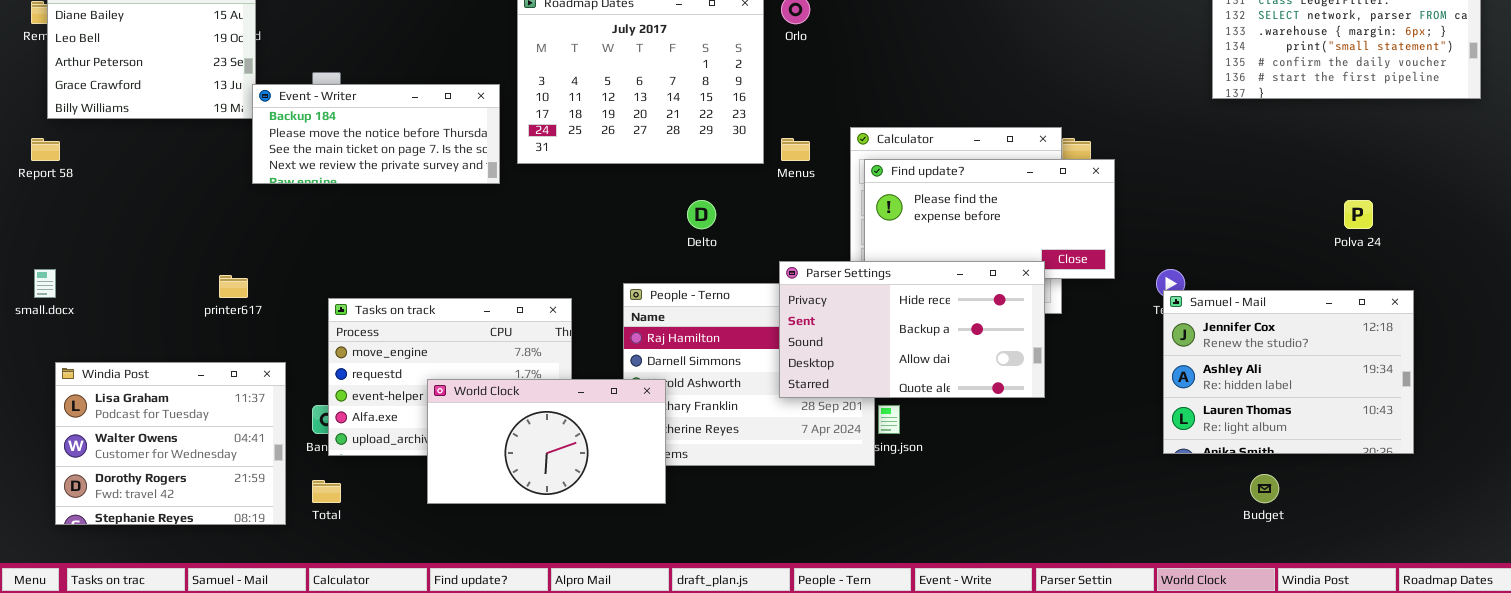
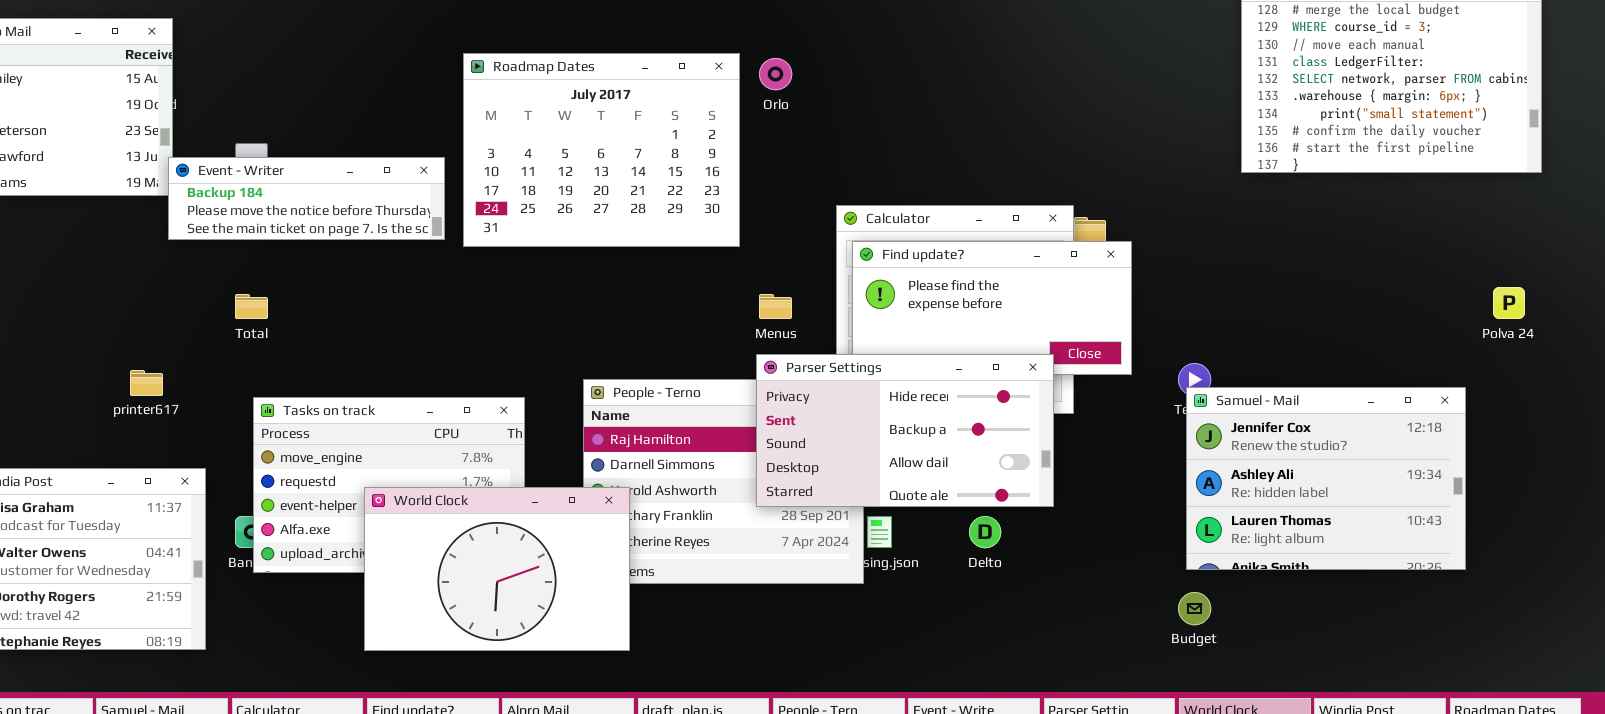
Event - Writer: [252,84,500,184] -> [168,157,445,240], resized
Menus: [781,138,810,161] -> [759,294,792,319], moved
Delto: [687,200,716,229] -> [969,516,1001,548], moved
Polva 24: [1344,200,1373,229] -> [1493,287,1525,319], moved
World Clock: [427,379,666,504] -> [364,487,630,651], resized
Budget: [1250,474,1279,503] -> [1178,592,1211,625], moved
Total: [312,480,341,503] -> [235,294,268,319], moved

